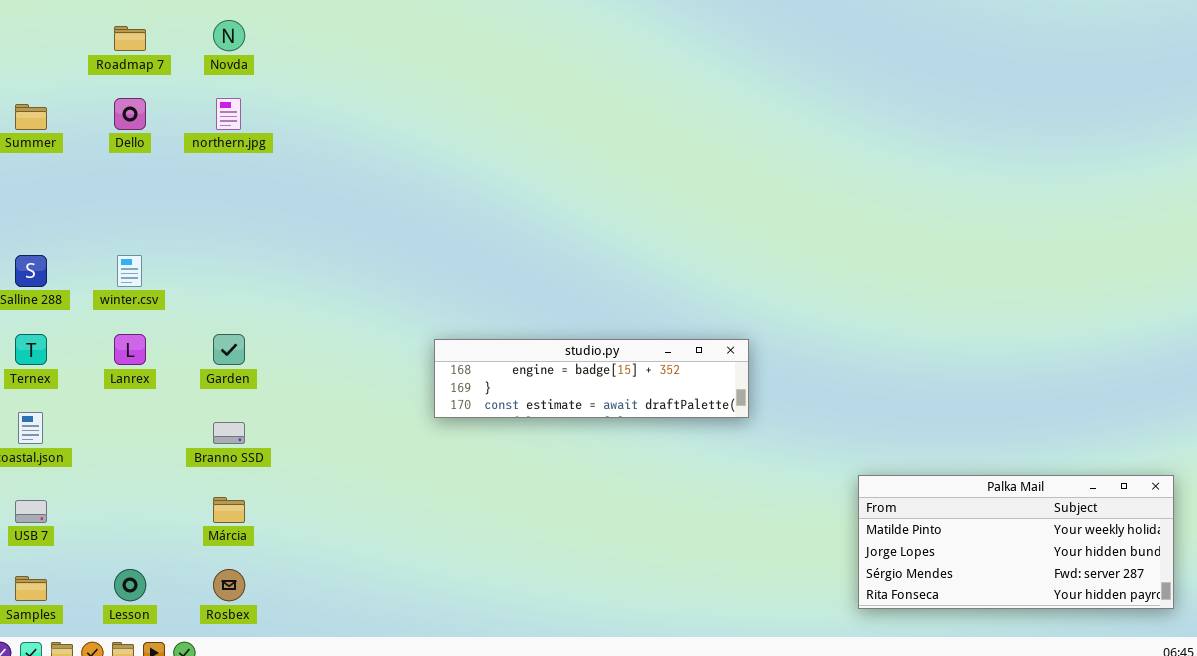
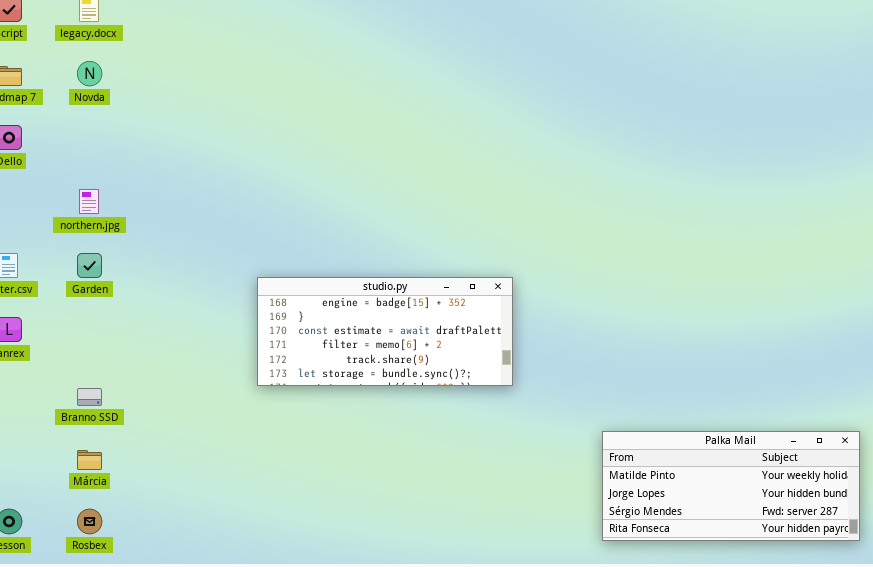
northern.jpg: [216,98,241,130] -> [79,189,99,214], moved
Garden: [213,334,245,365] -> [77,253,102,278], moved
studio.py: [434,339,749,418] -> [257,277,513,386], resized

